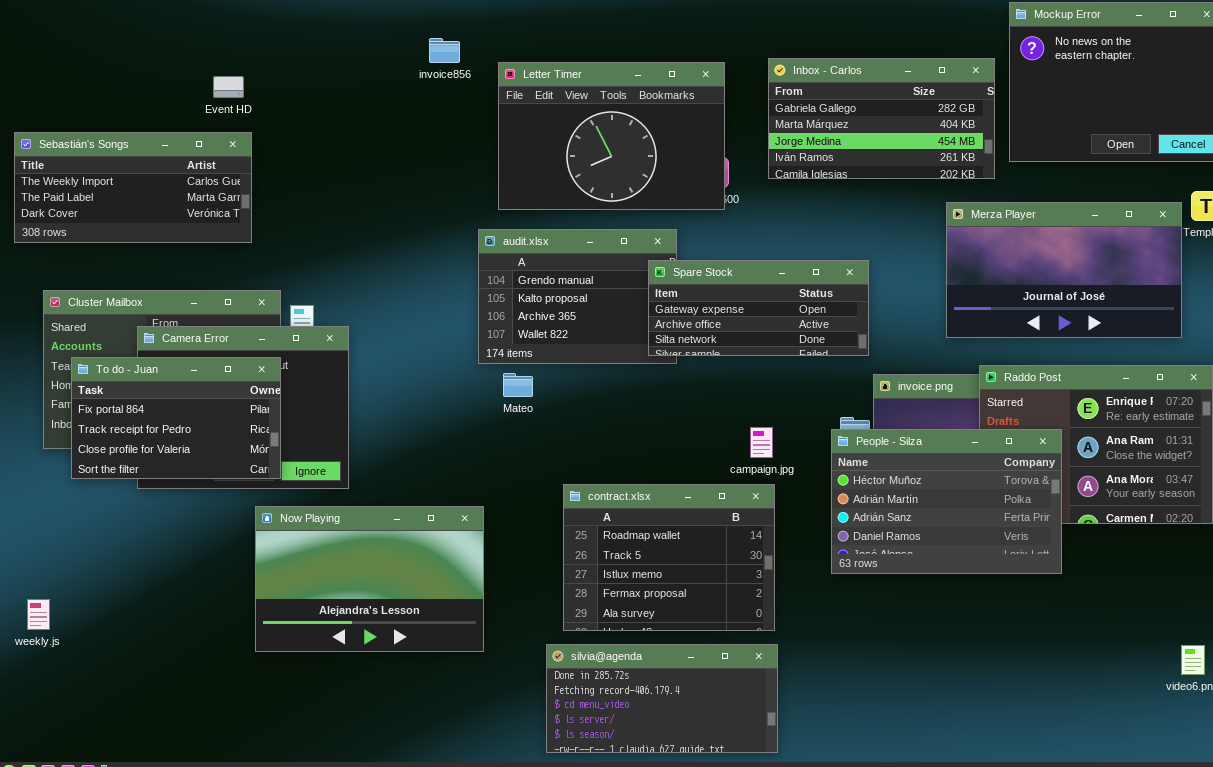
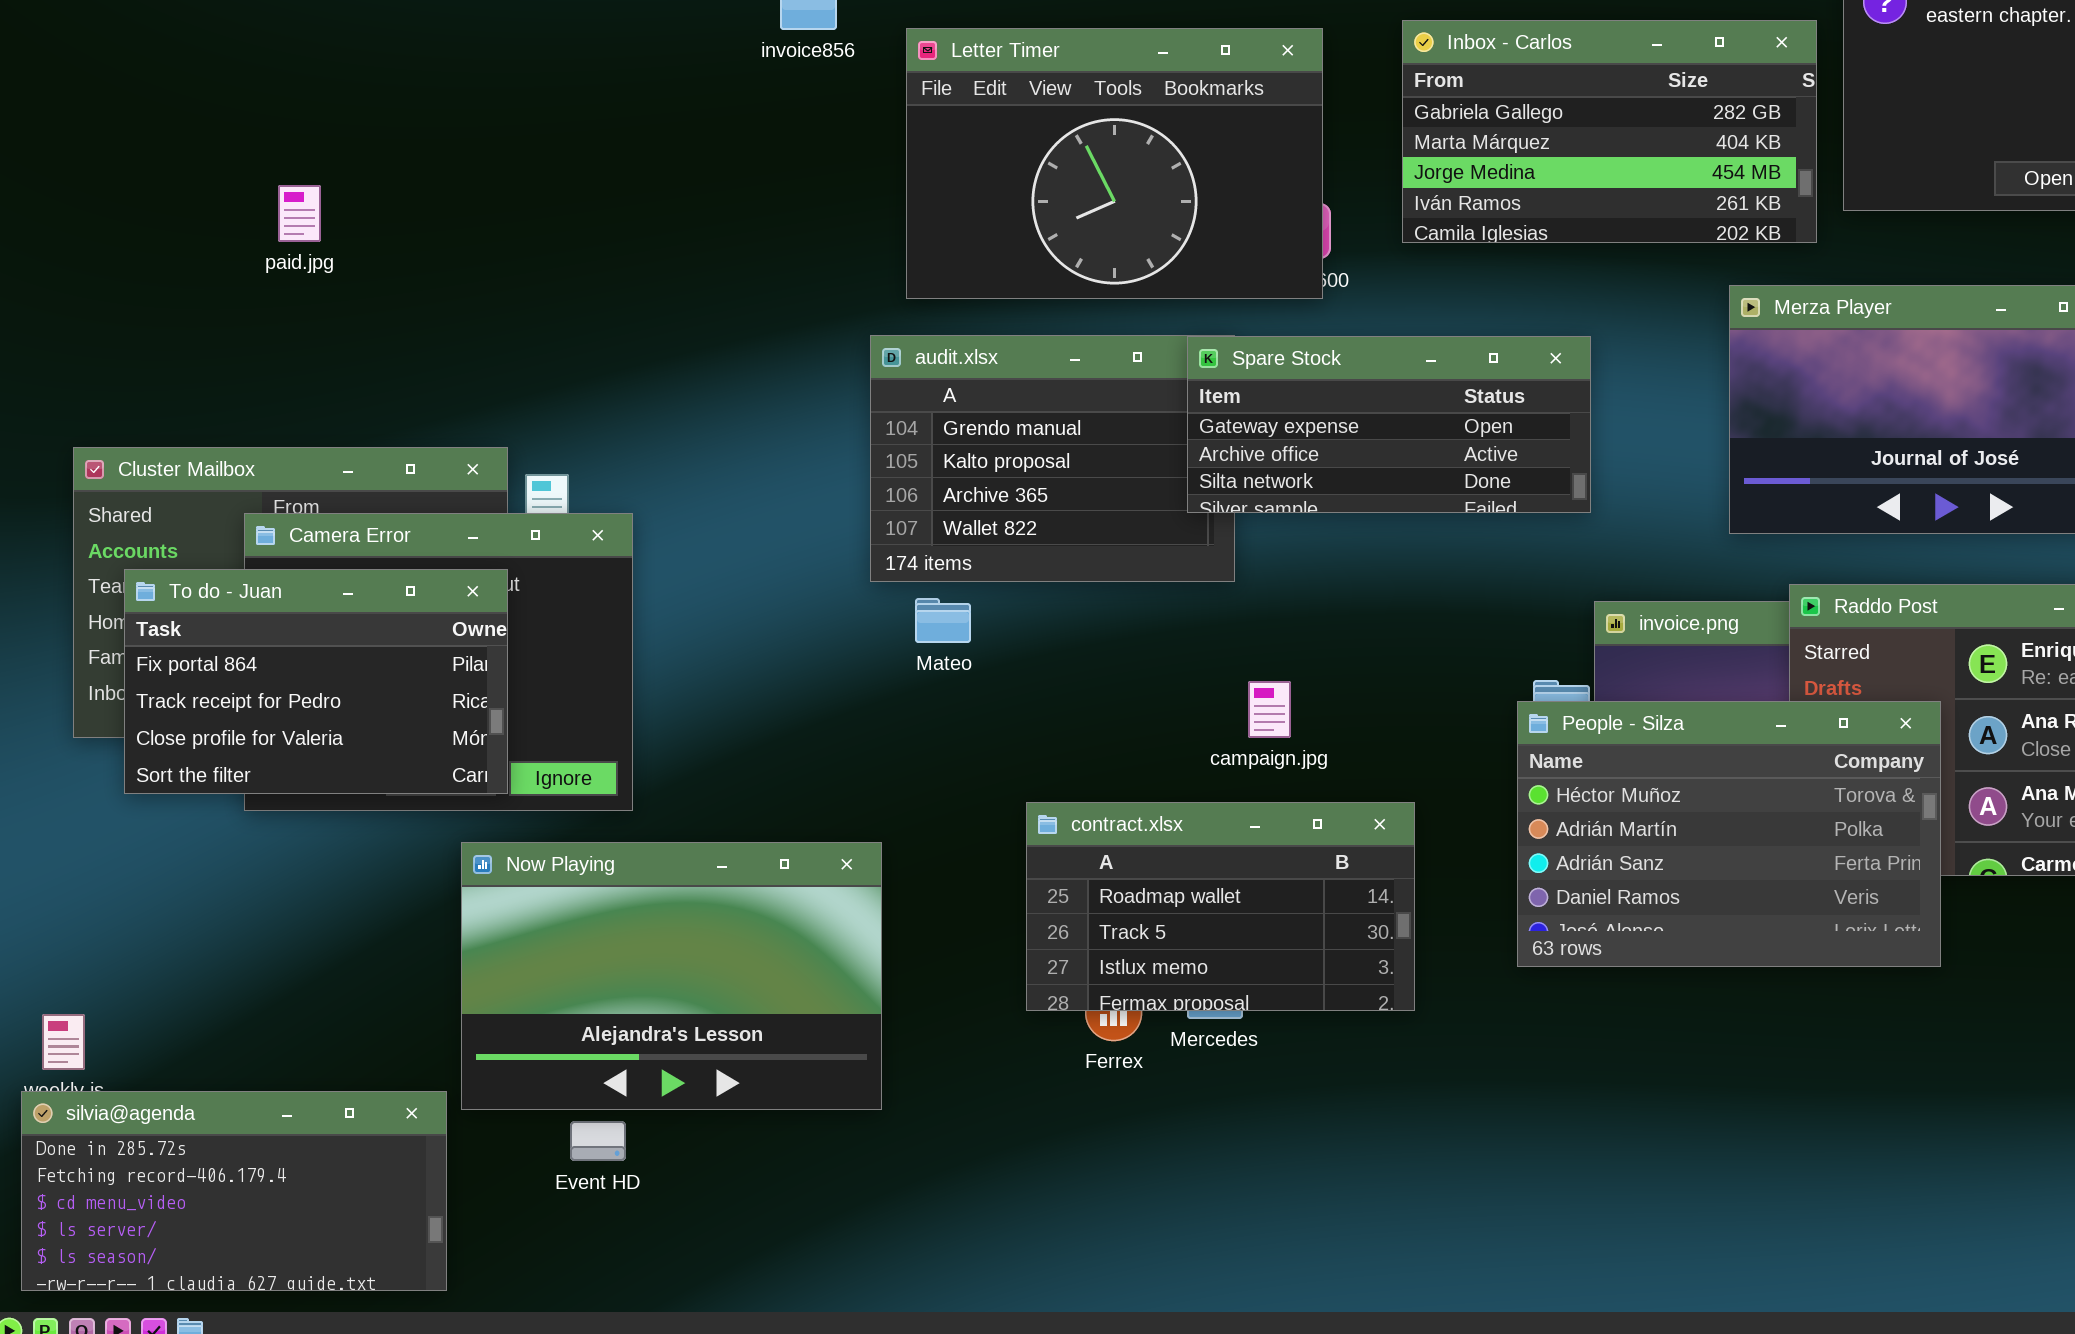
Event HD: [213,76,244,98] -> [570,1121,626,1161], moved
Sebastián's Songs: [14,132,252,243] -> none, closed
Spare Stock: [648,260,869,356] -> [1187,336,1591,513], moved
campaign.jpg: [750,427,773,458] -> [1248,681,1291,738], moved
contract.xlsx: [563,484,775,631] -> [1026,802,1415,1011], resized
silvia@agenda: [546,644,778,753] -> [21,1091,447,1291], moved

